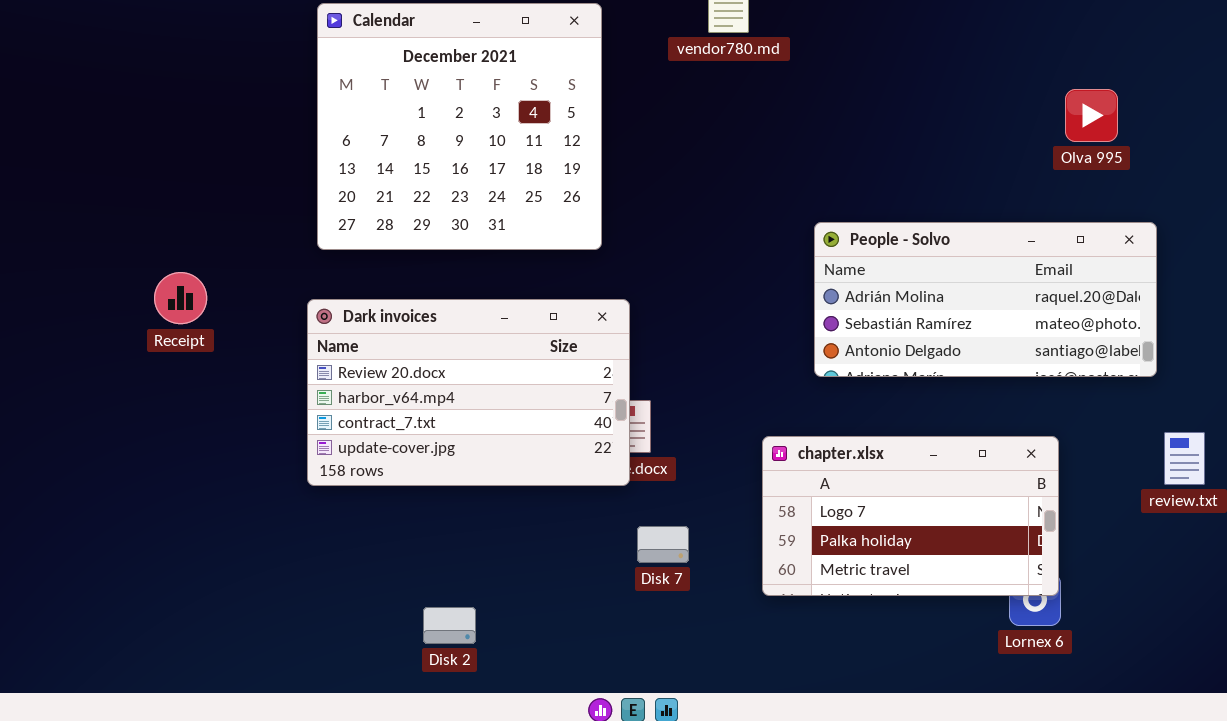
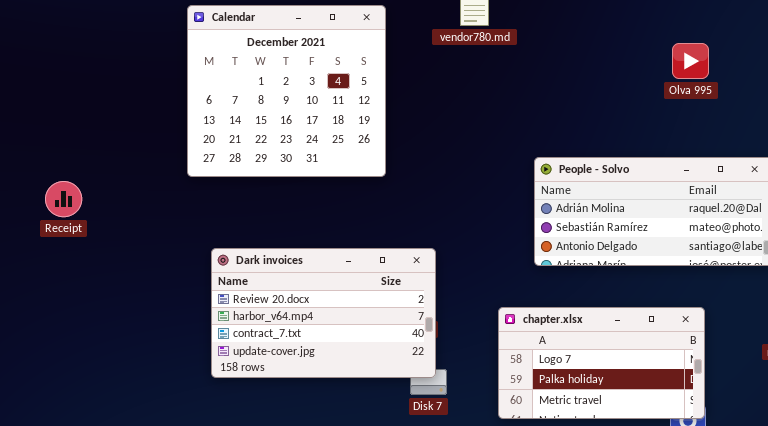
Olva 995: [1065,89,1118,142] -> [672,43,709,79], moved
Receipt: [154,272,207,324] -> [45,181,82,217], moved
Dark invoices: [307,299,630,486] -> [211,248,436,378], moved

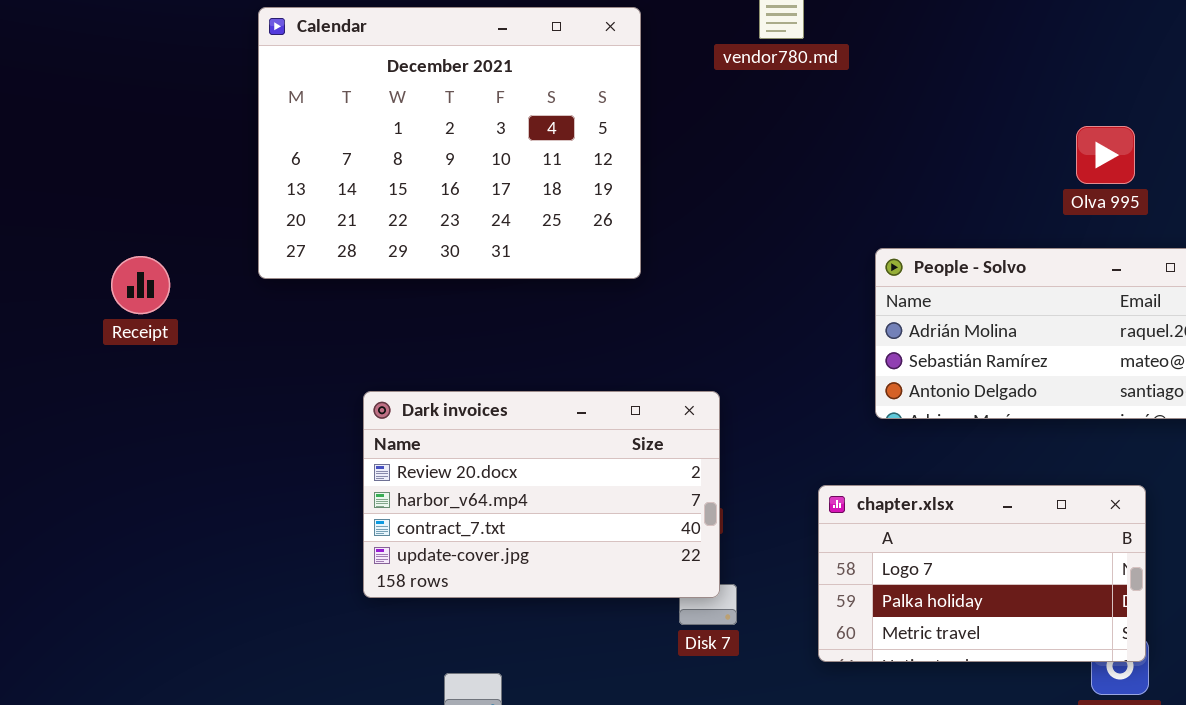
Calendar: [187,5,386,177] -> [258,7,641,279], resized
Olva 995: [672,43,709,79] -> [1076,126,1135,184], moved
Receipt: [45,181,82,217] -> [111,256,170,314], moved

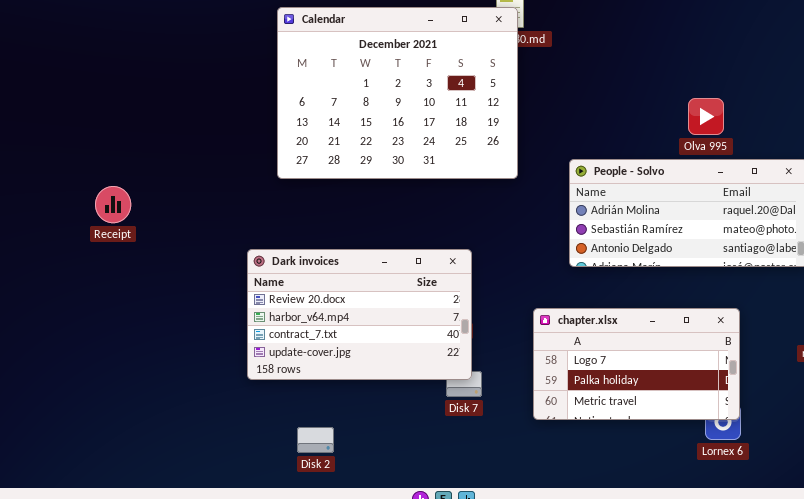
Calendar: [258,7,641,279] -> [277,7,518,179], moved
Olva 995: [1076,126,1135,184] -> [688,98,724,135], moved
Receipt: [111,256,170,314] -> [95,186,131,223], moved

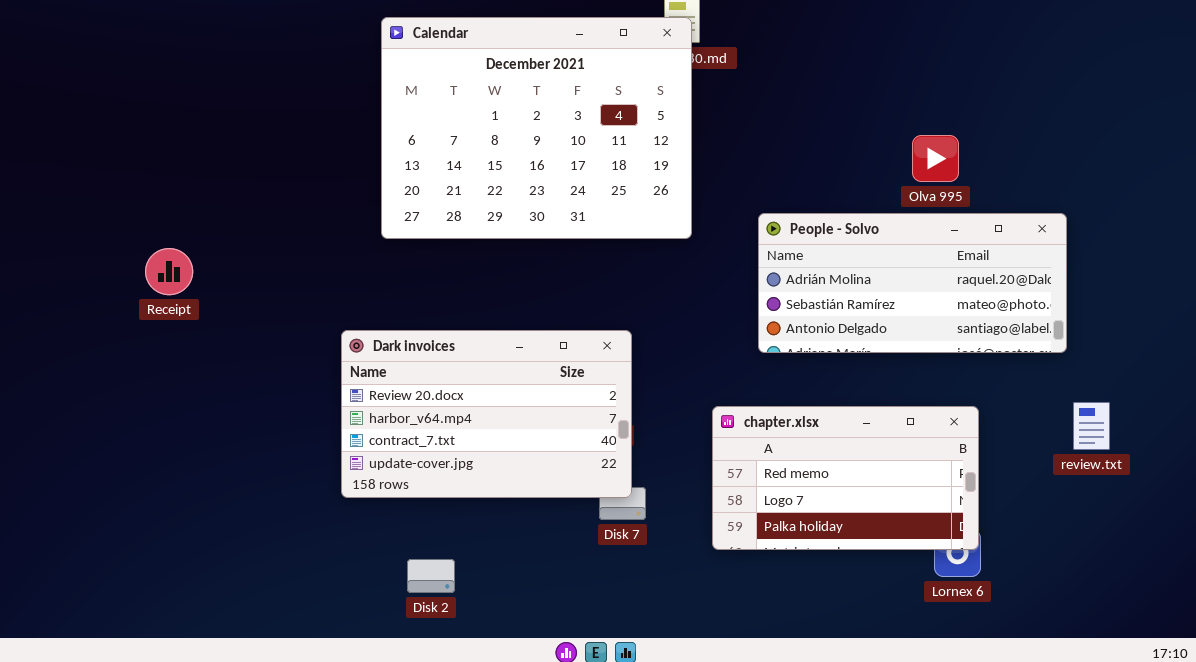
chapter.xlsx: [533,308,740,420] -> [712,406,979,550], scrolled up 1 row

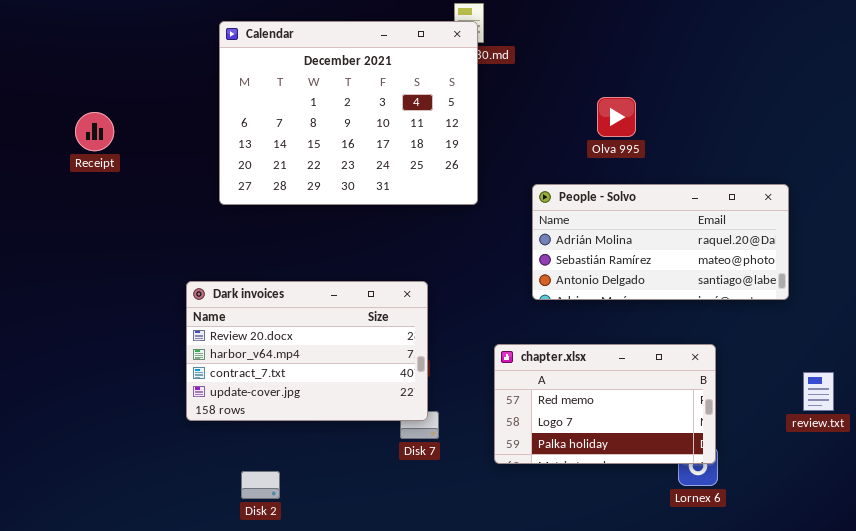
Olva 995: [912,135,959,182] -> [597,97,636,137], moved
Receipt: [145,248,193,295] -> [75,112,114,151], moved
review.txt: [1073,402,1110,450] -> [803,372,834,411], moved

